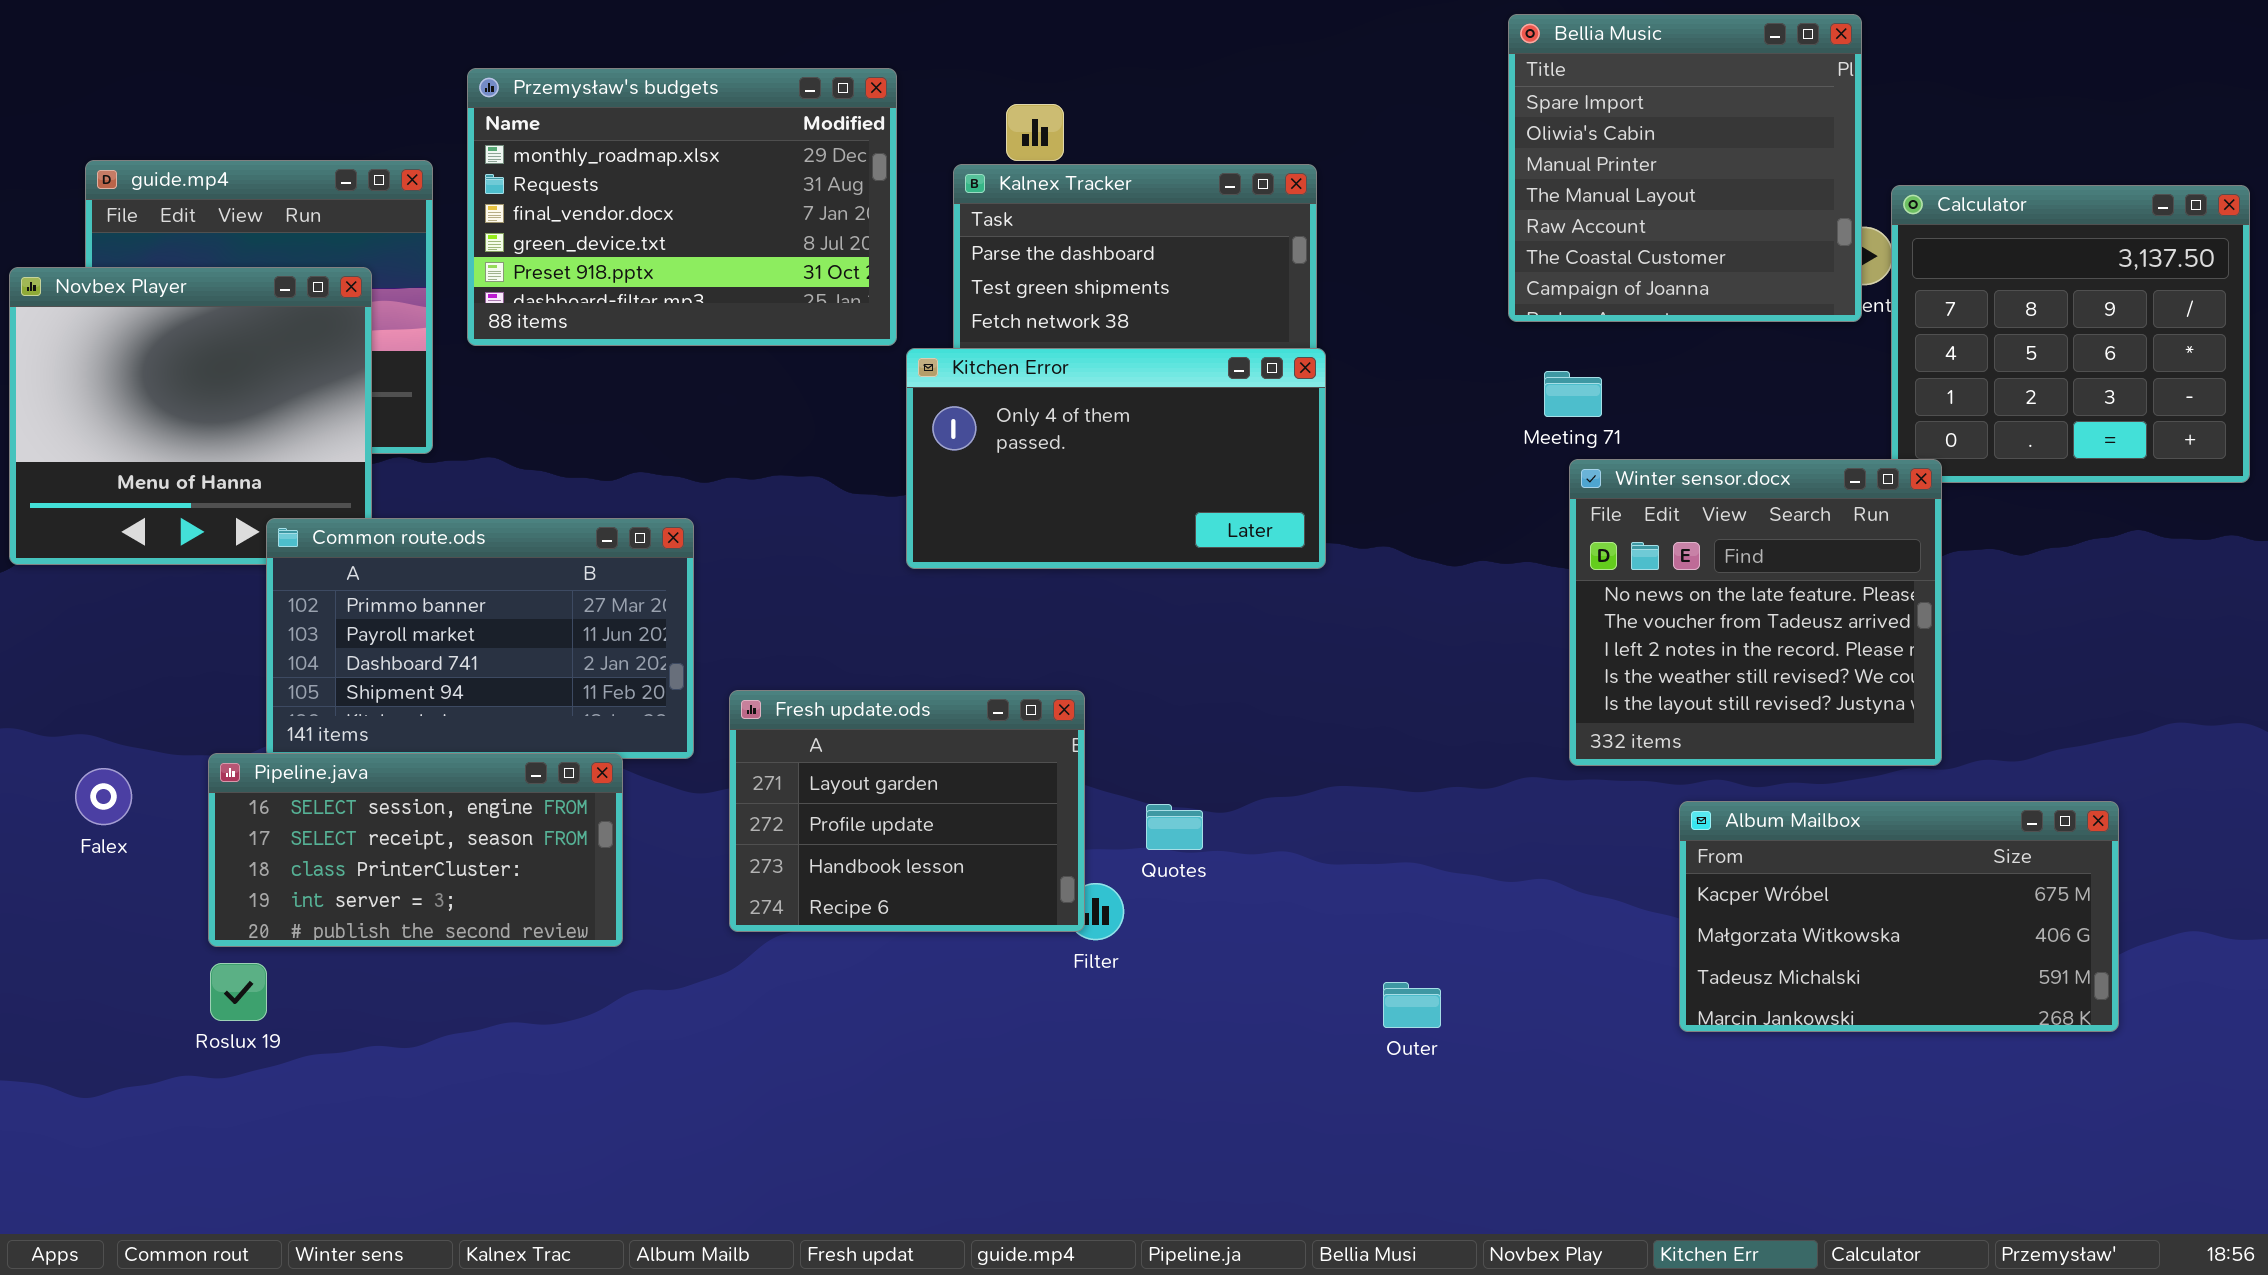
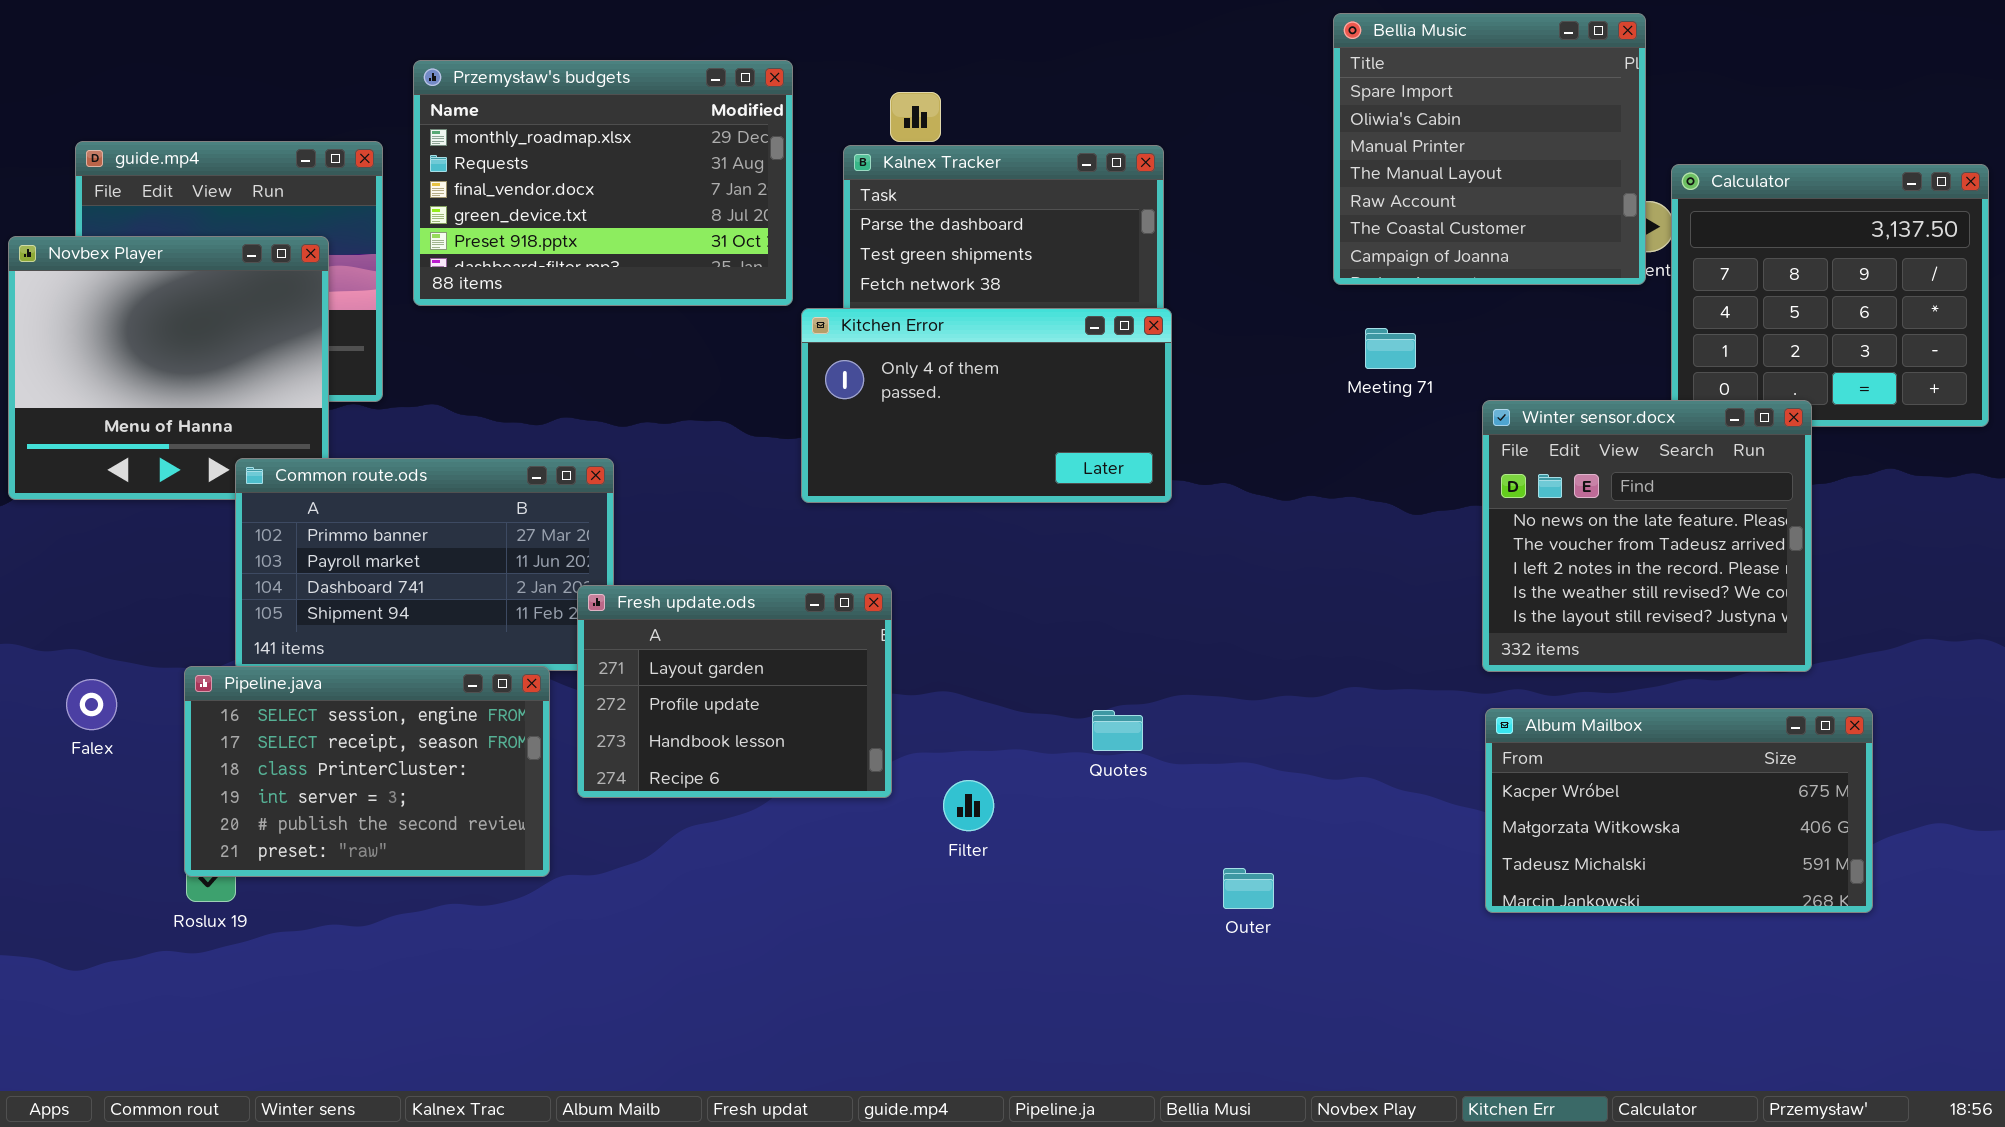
Winter sensor.docx: [1569,459,1942,766] -> [1482,400,1812,672], moved
Fresh update.ods: [729,690,1085,932] -> [577,585,892,798], moved
Pipeline.java: [208,753,623,947] -> [184,666,550,877], resized
Quotes: [1146,804,1203,850] -> [1092,710,1143,751], moved

